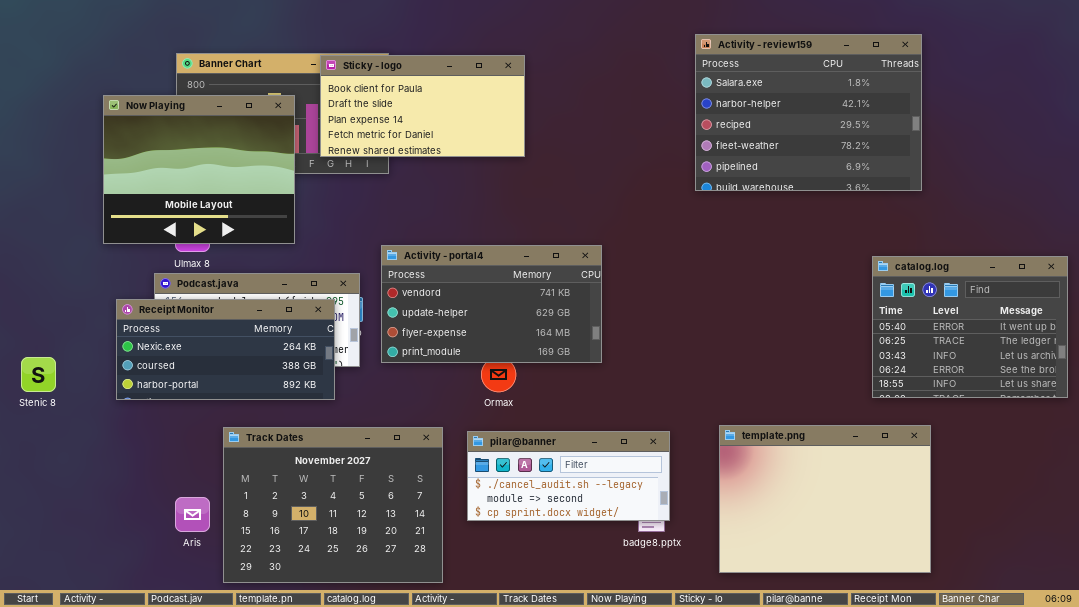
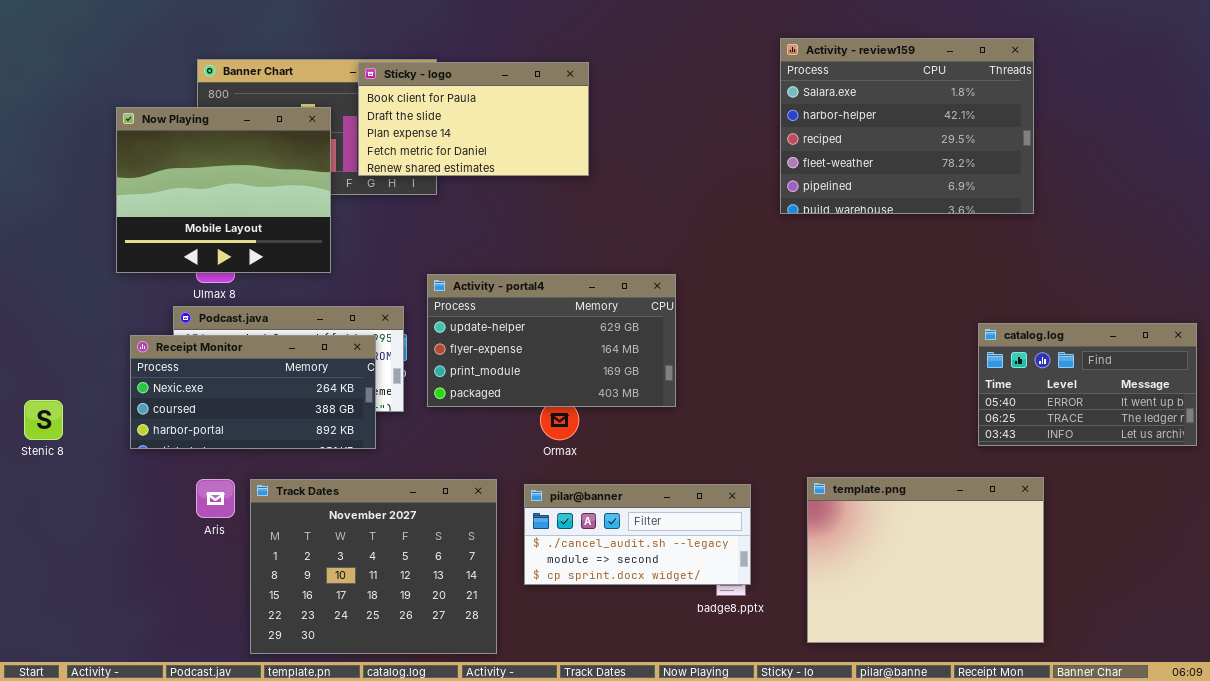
Activity - portal4: [381,245,602,363] -> [427,274,676,407], scrolled down 1 row
catalog.log: [872,256,1068,398] -> [978,323,1197,446], resized
Aris: [175,497,210,532] -> [196,479,235,518], moved

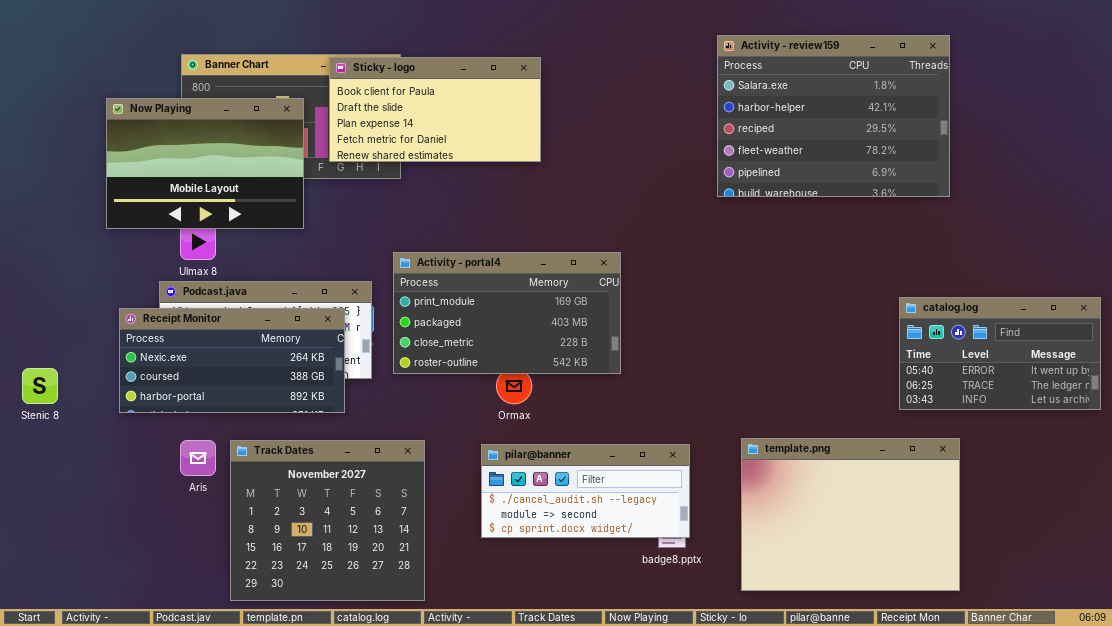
Now Playing: [116,107,331,273] -> [106,98,304,229], resized
Activity - portal4: [427,274,676,407] -> [393,252,621,374], scrolled down 2 rows
Track Dates: [250,479,497,654] -> [230,440,425,601], resized

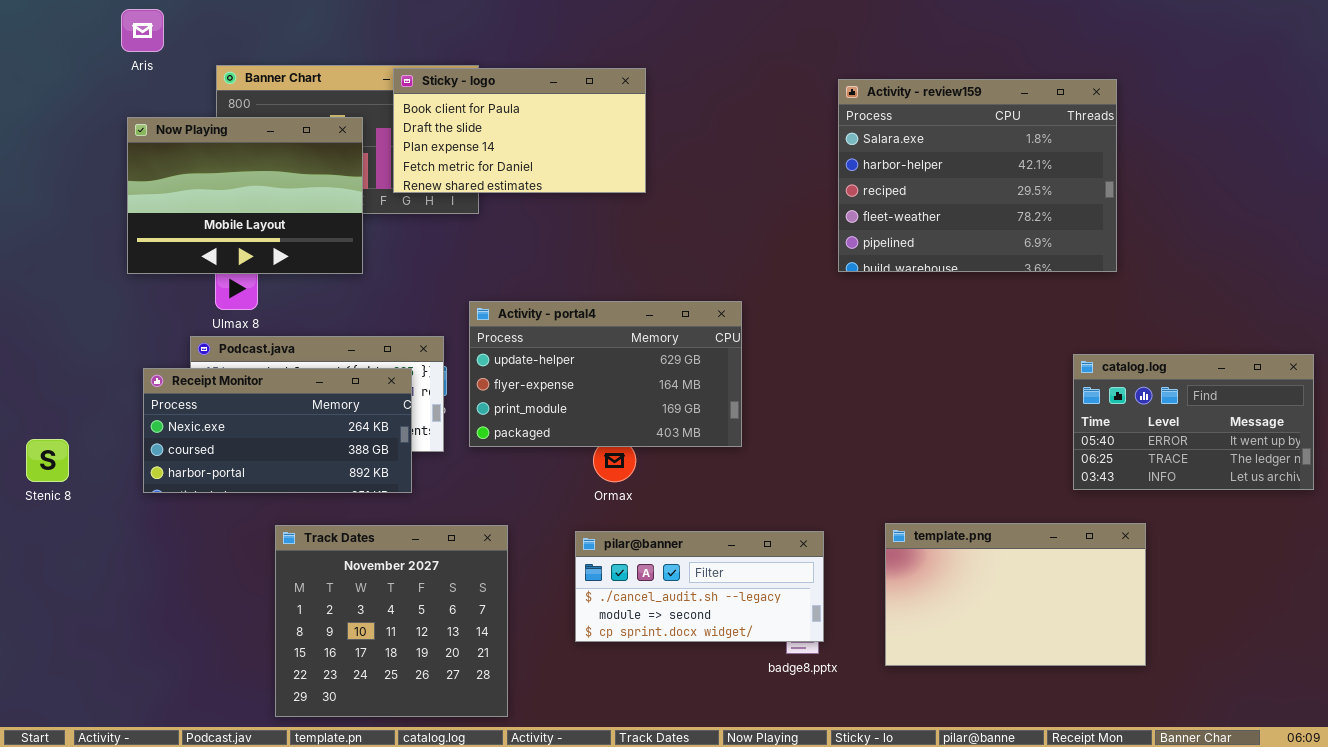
Activity - review159: [717,35,950,197] -> [838,79,1117,272], moved
Activity - portal4: [393,252,621,374] -> [469,301,742,447], scrolled up 2 rows
template.png: [741,438,960,591] -> [885,523,1146,666], resized
Aris: [180,440,216,476] -> [121,9,164,52], moved

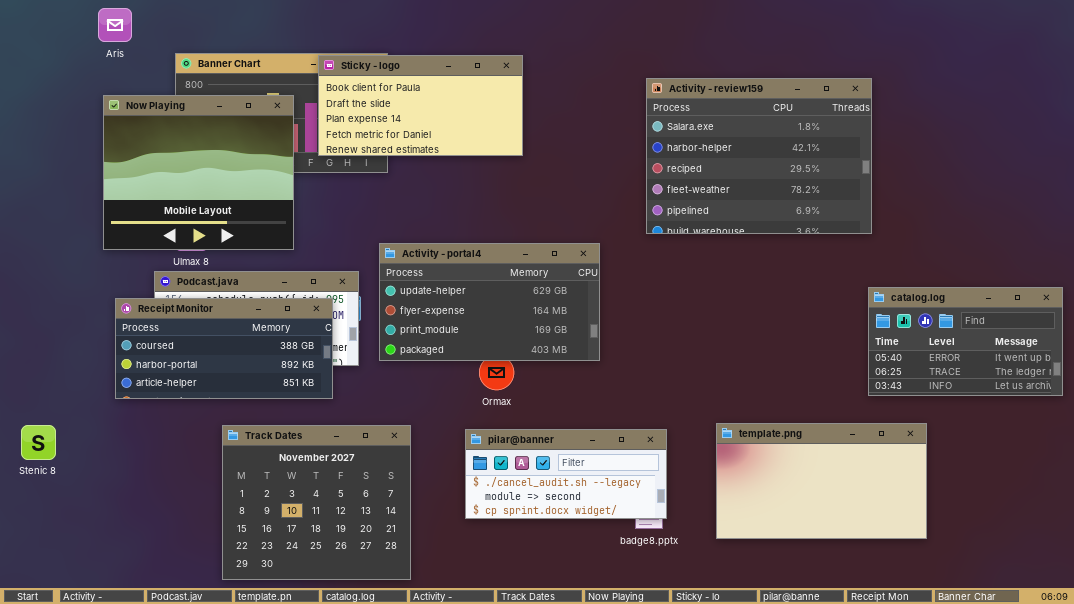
Activity - review159: [838,79,1117,272] -> [646,78,872,234], moved
Now Playing: [127,117,363,274] -> [103,95,294,250], resized
Receipt Monitor: [143,368,412,493] -> [115,298,333,399], scrolled down 1 row
Stenic 8: [26,439,69,482] -> [21,425,56,460], moved

